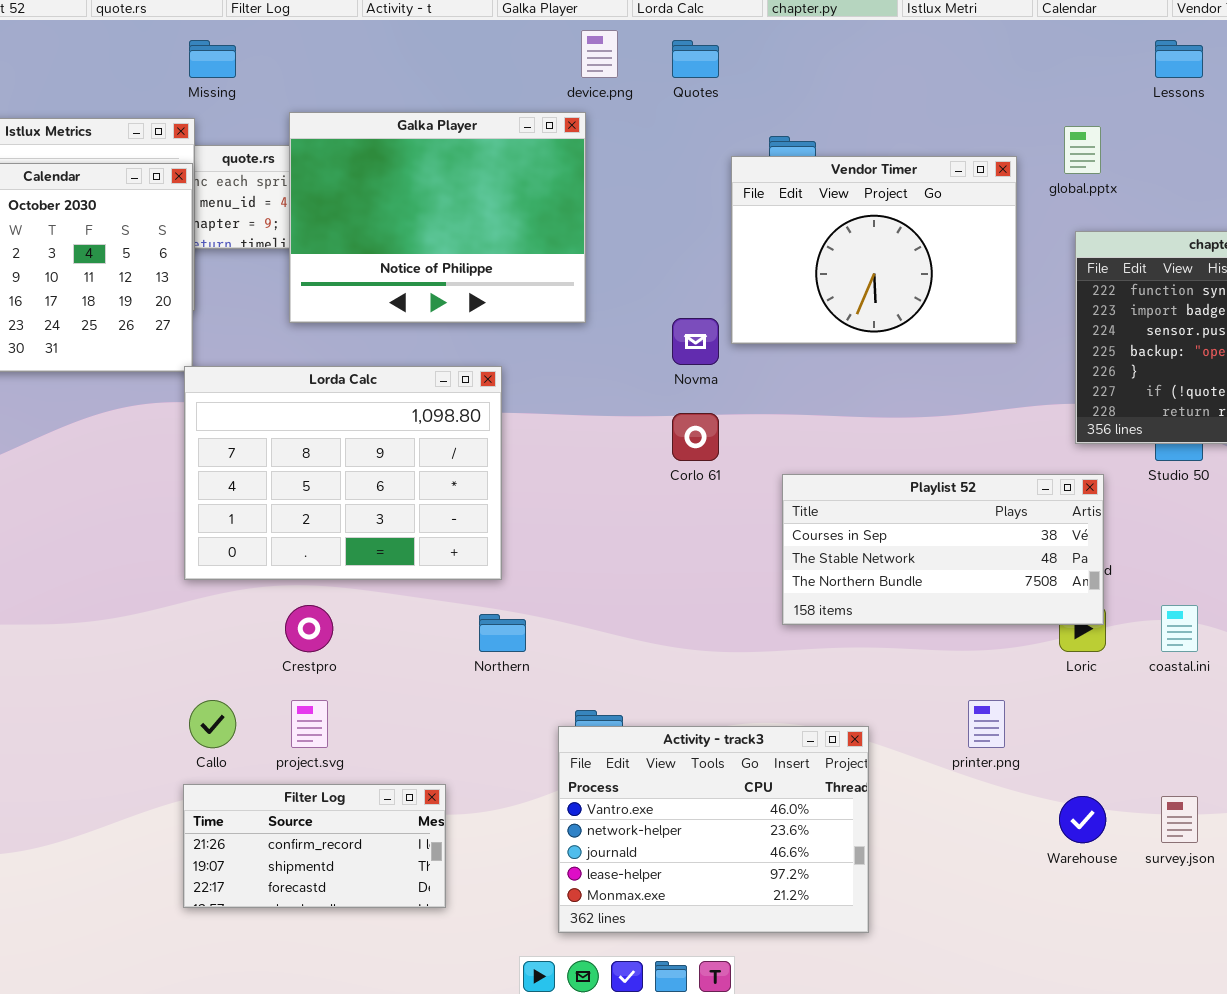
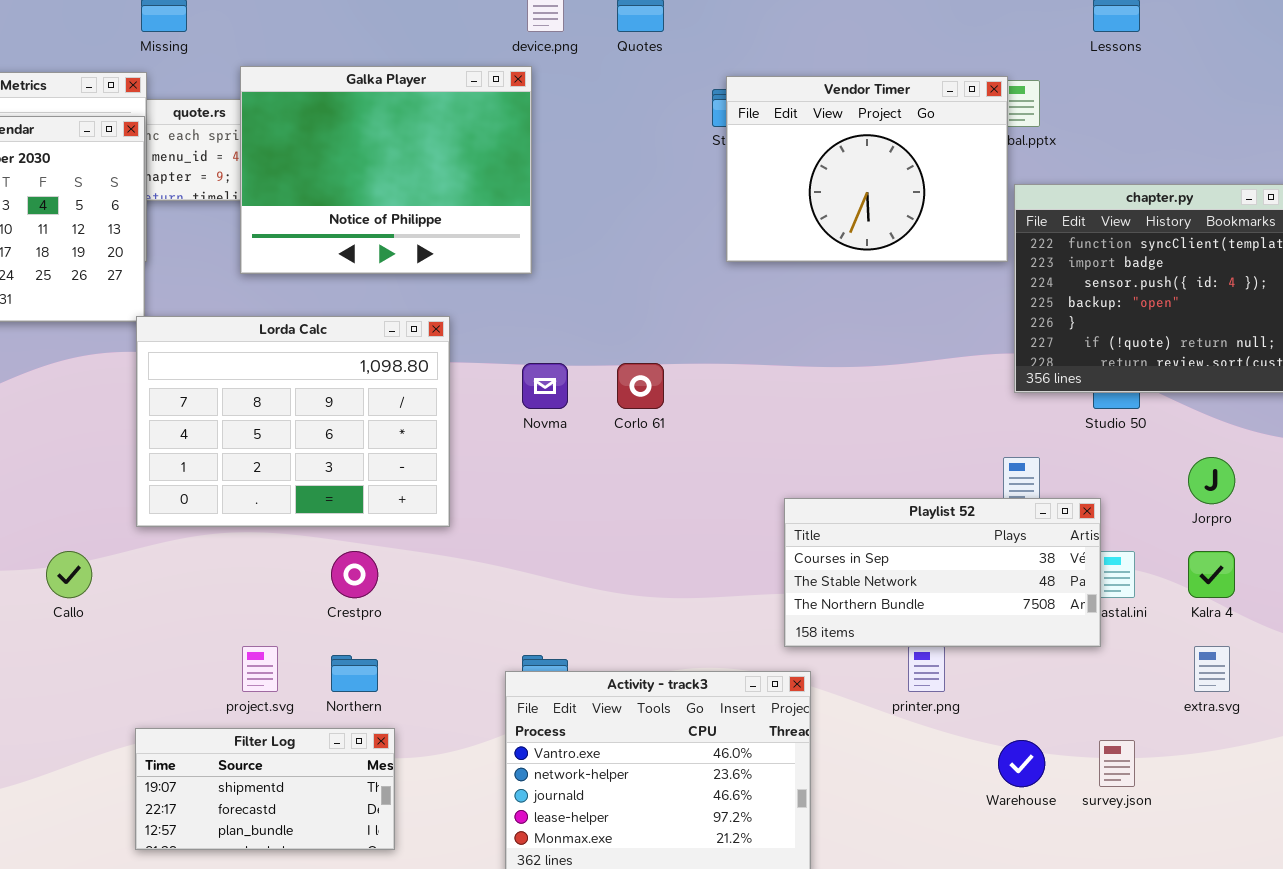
Vendor Timer: [731,156,1017,344] -> [726,76,1008,262], moved
Novma: [672,318,719,365] -> [522,363,568,409], moved
Playlist 52: [782,474,1104,625] -> [784,498,1101,647], moved
Crestpro: [285,605,333,652] -> [331,551,378,598], moved
Northern: [479,614,526,652] -> [331,655,378,692], moved
Callo: [189,700,236,748] -> [46,551,92,598], moved
Filter Log: [183,784,446,908] -> [135,728,395,850], scrolled down 1 row

